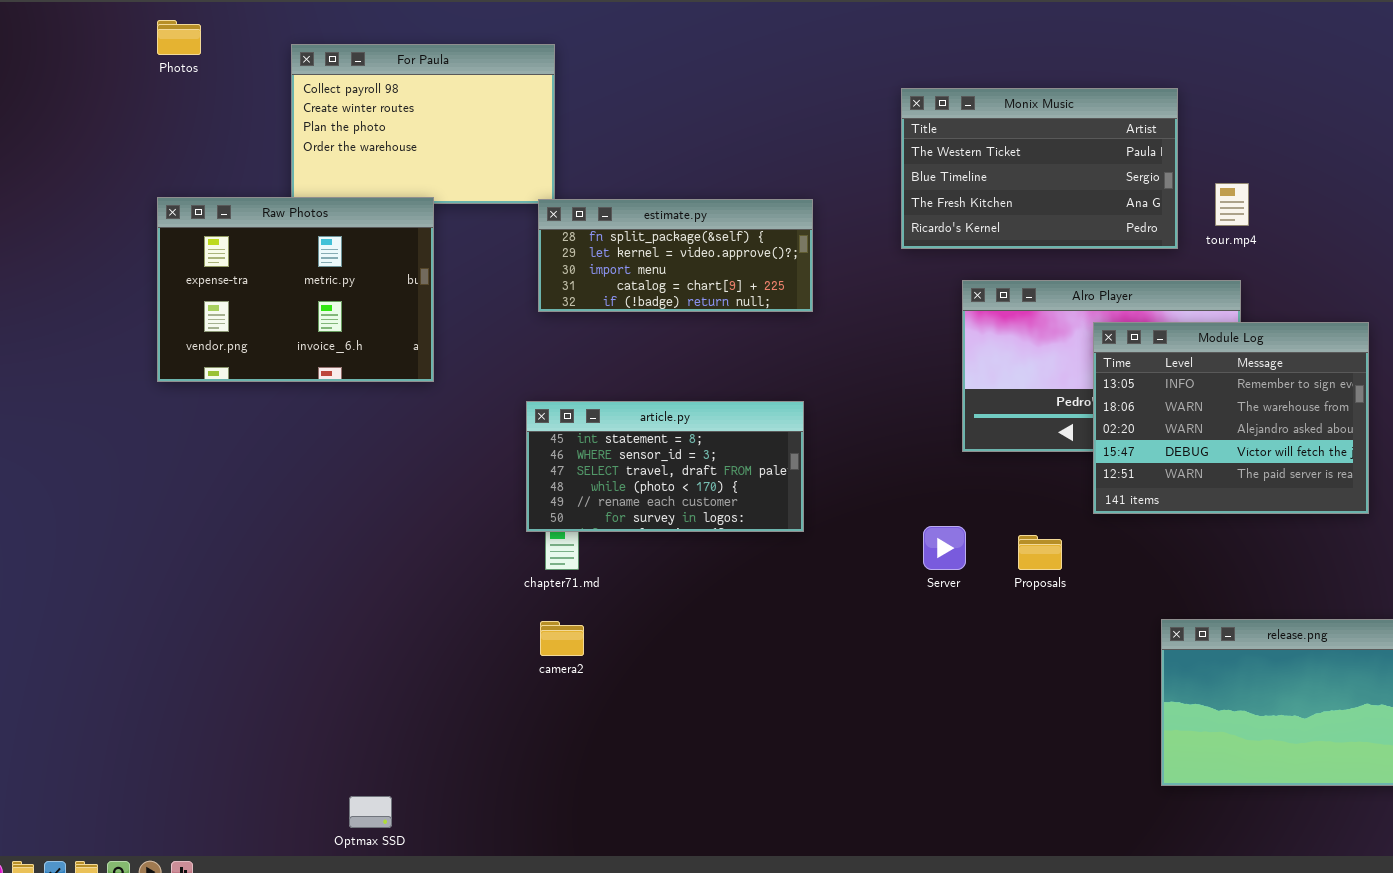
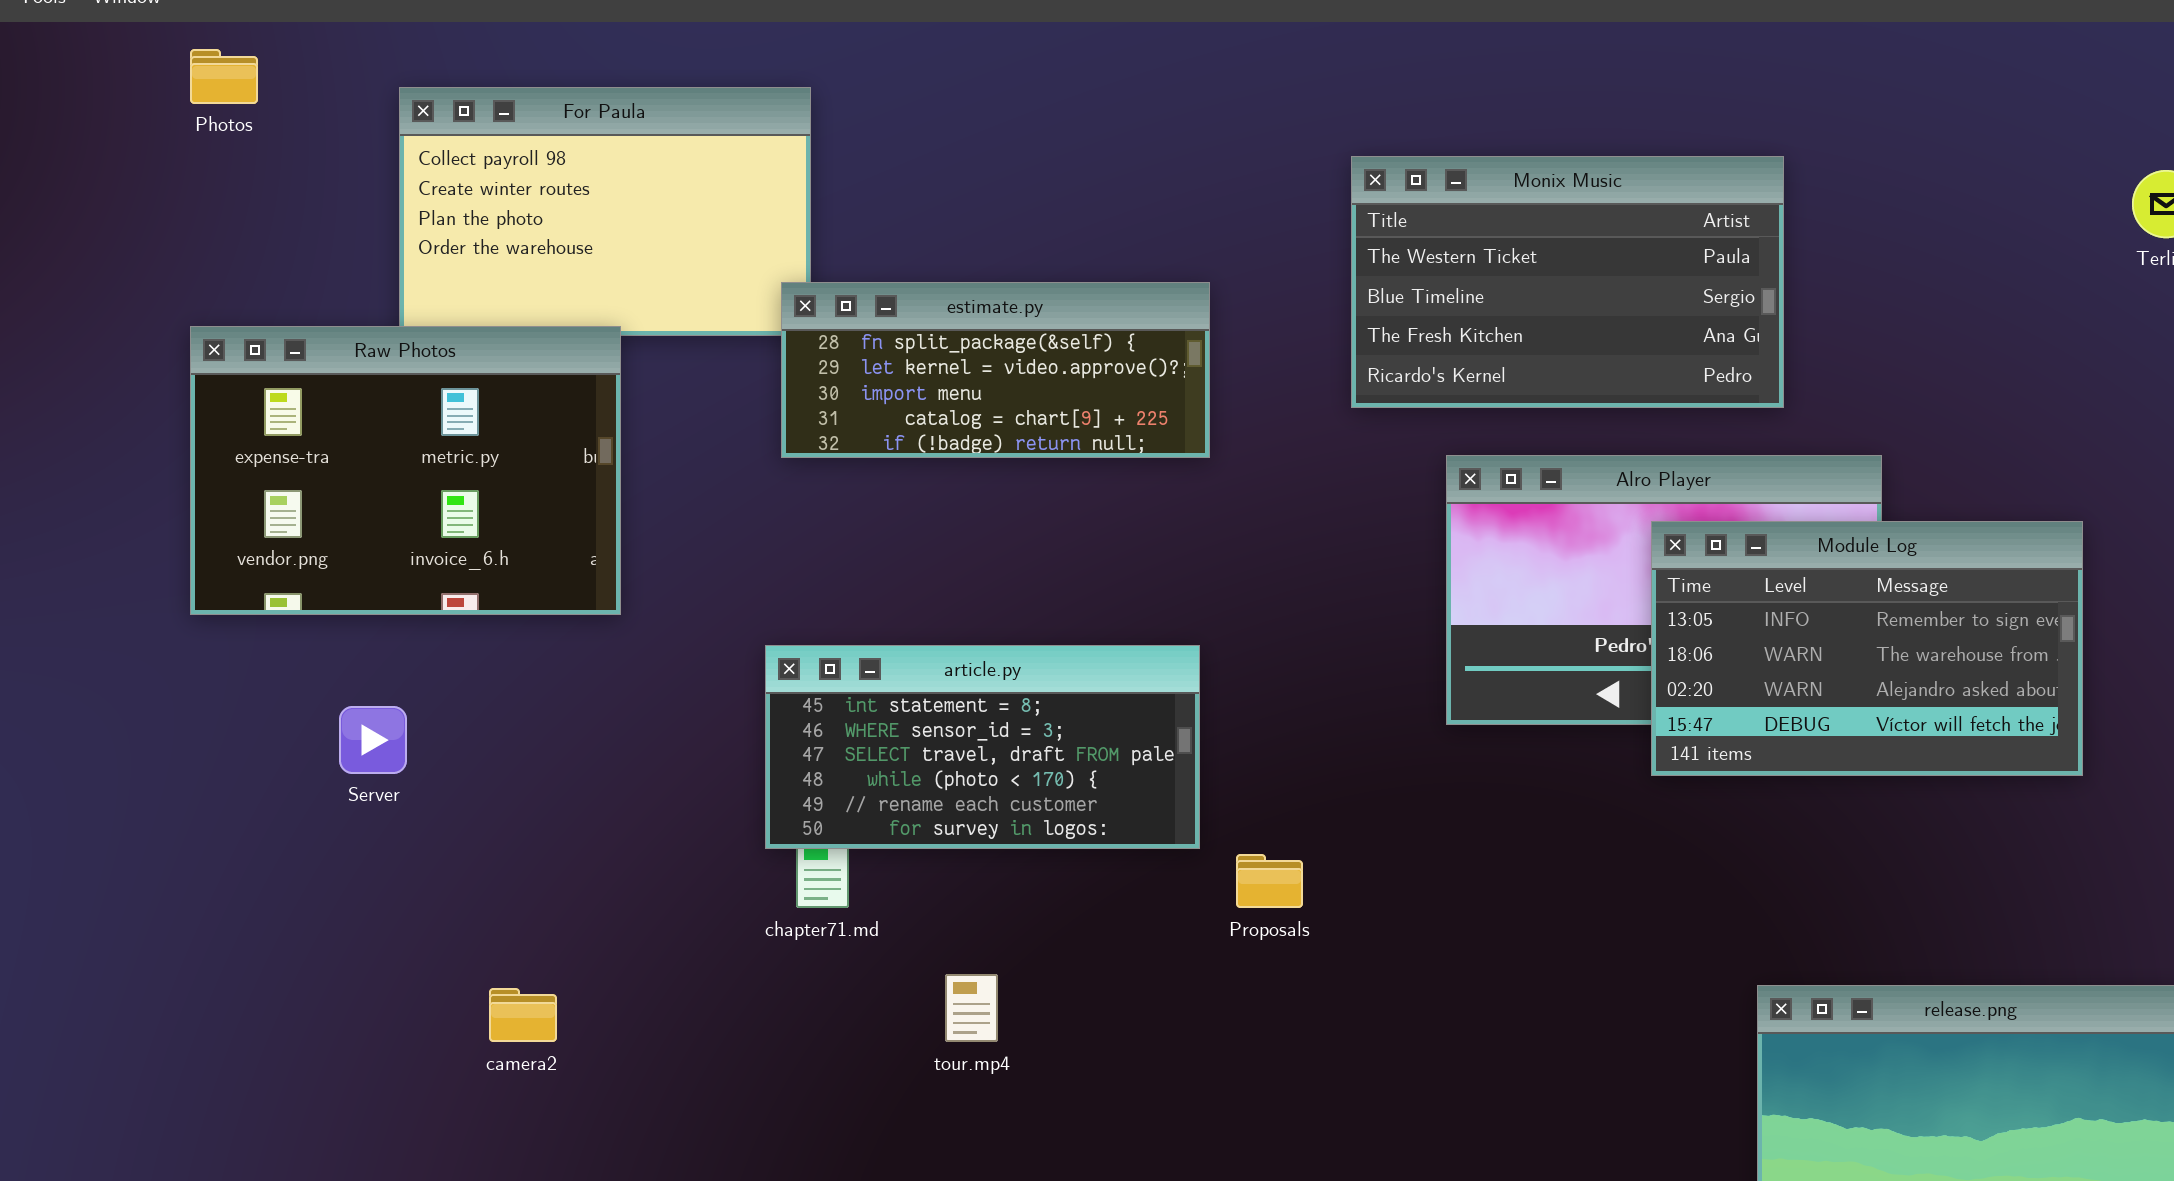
tour.mp4: [1215,183,1249,226] -> [945,974,998,1042], moved
estimate.py: [538,199,813,312] -> [781,282,1210,458], moved
Module Log: [1093,322,1369,514] -> [1651,521,2083,776], resized
Server: [923,526,966,570] -> [339,706,407,774], moved
Proposals: [1018,535,1062,570] -> [1236,854,1303,908], moved
camera2: [540,621,584,656] -> [489,988,557,1042], moved

